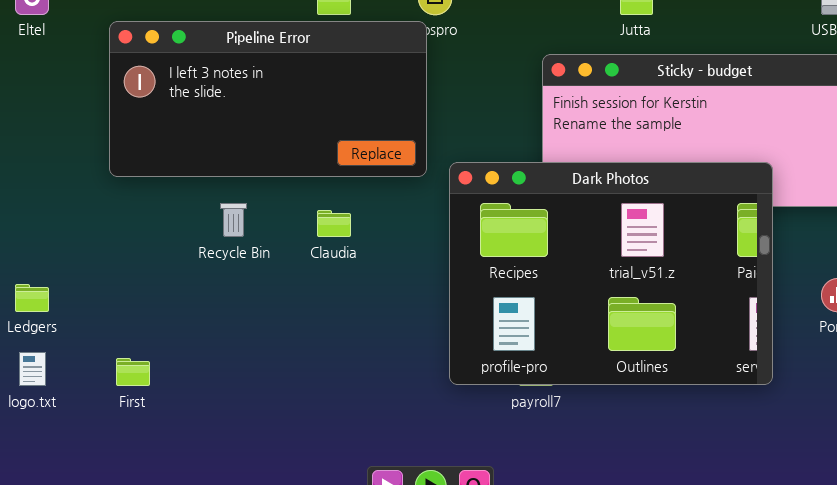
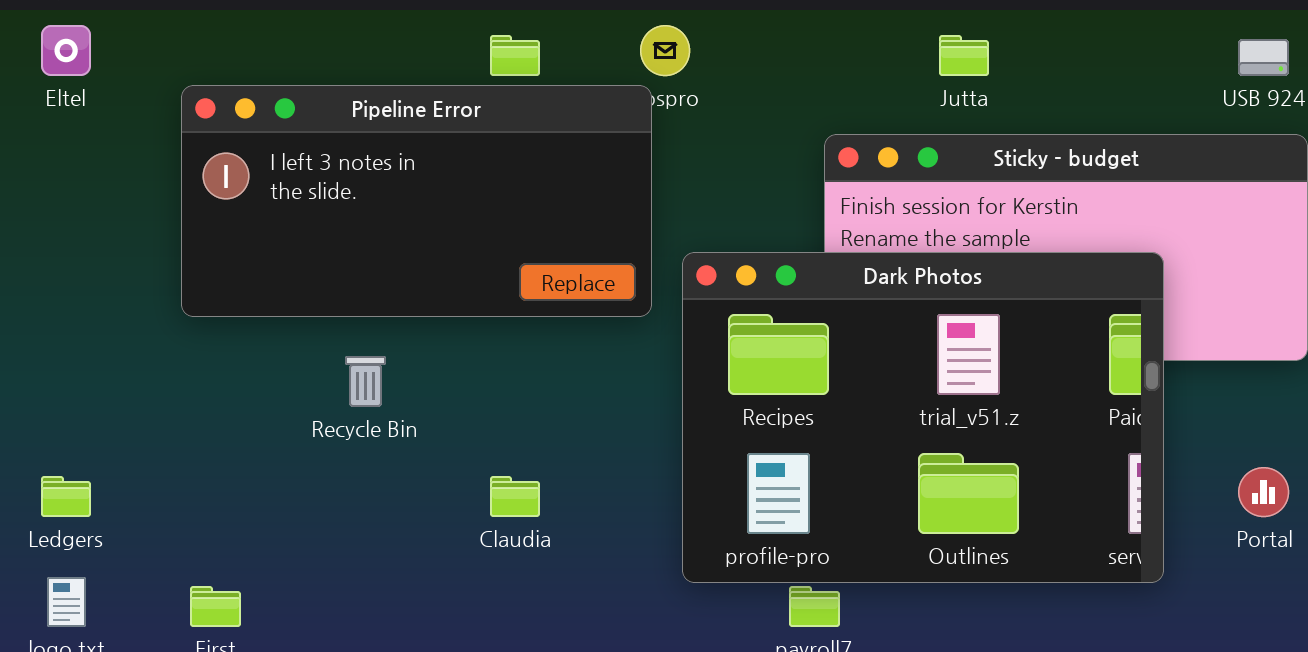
Dark Photos: [449,162,773,385] -> [682,252,1164,583], moved
Claudia: [317,210,351,237] -> [490,476,540,517], moved

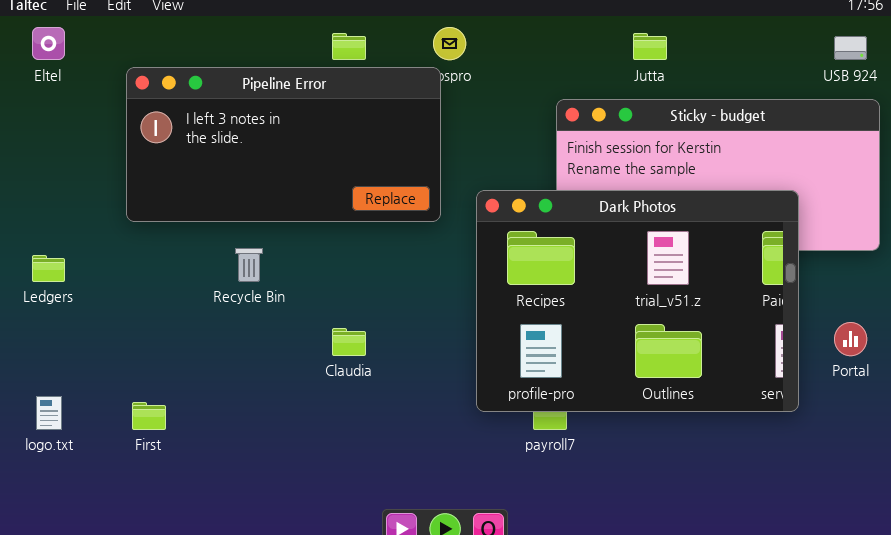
Dark Photos: [682,252,1164,583] -> [476,190,799,412], moved
Ledgers: [41,476,91,517] -> [32,255,65,282], moved

